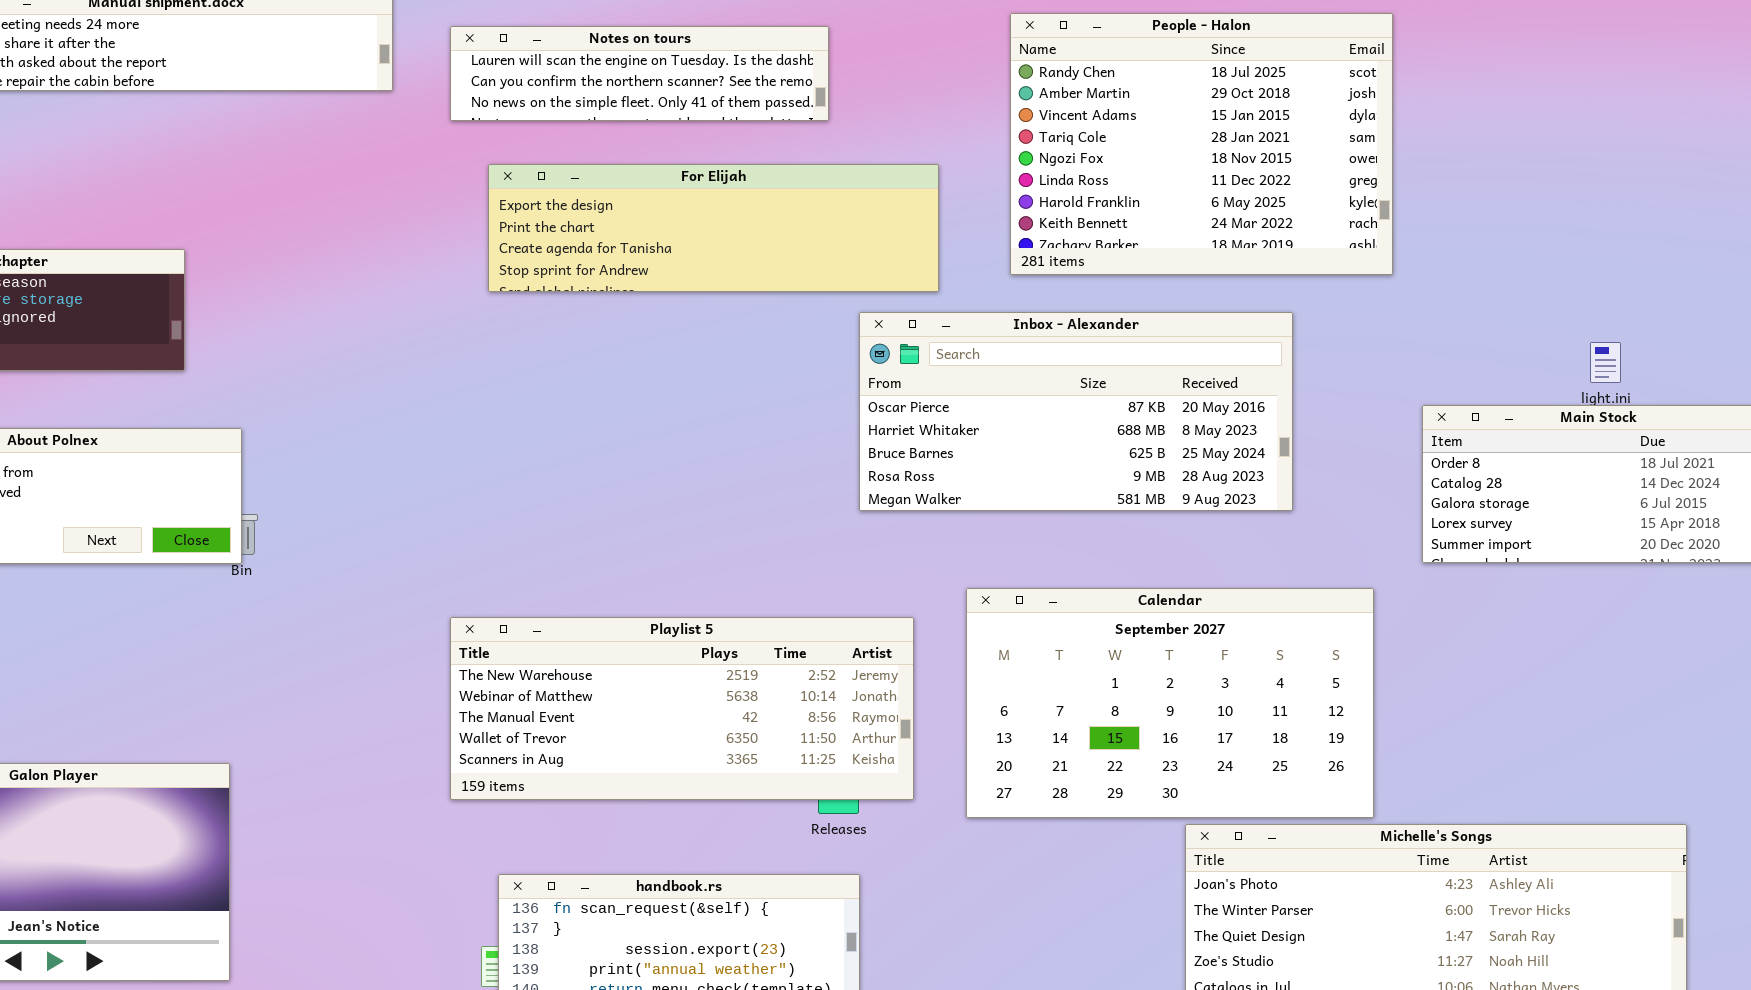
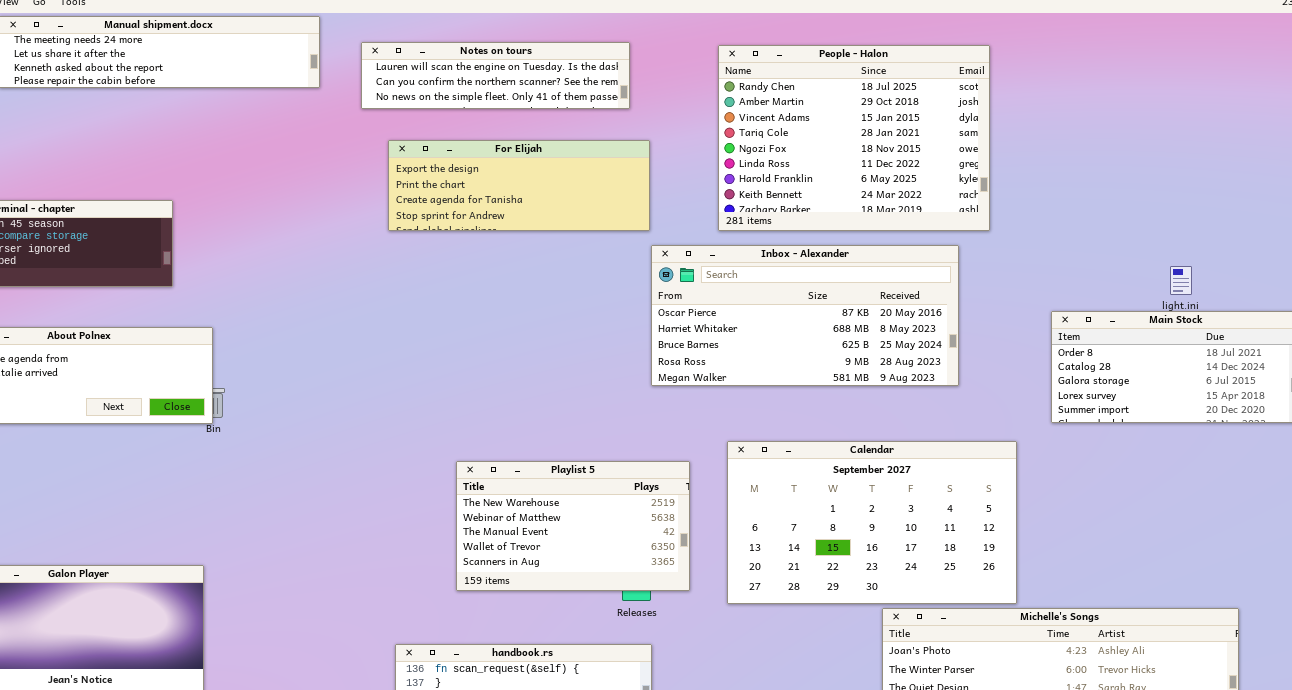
People - Halon: [1010,13,1393,275] -> [718,45,990,231], moved
For Elijah: [488,164,939,292] -> [388,140,650,231], resized
Playlist 5: [450,617,914,800] -> [456,461,690,591], resized

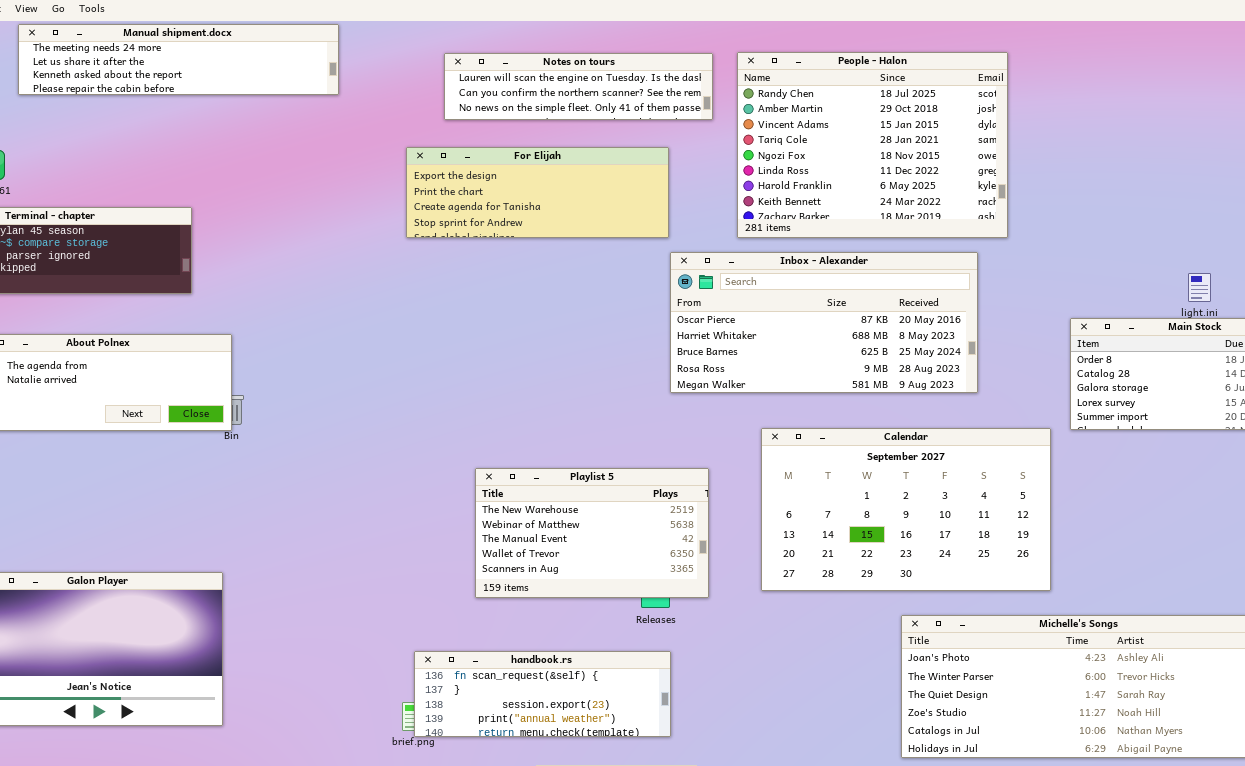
Notes on tours: [361,42,630,109] -> [444,53,713,120], moved
Calendar: [727,441,1017,604] -> [761,428,1051,591], moved

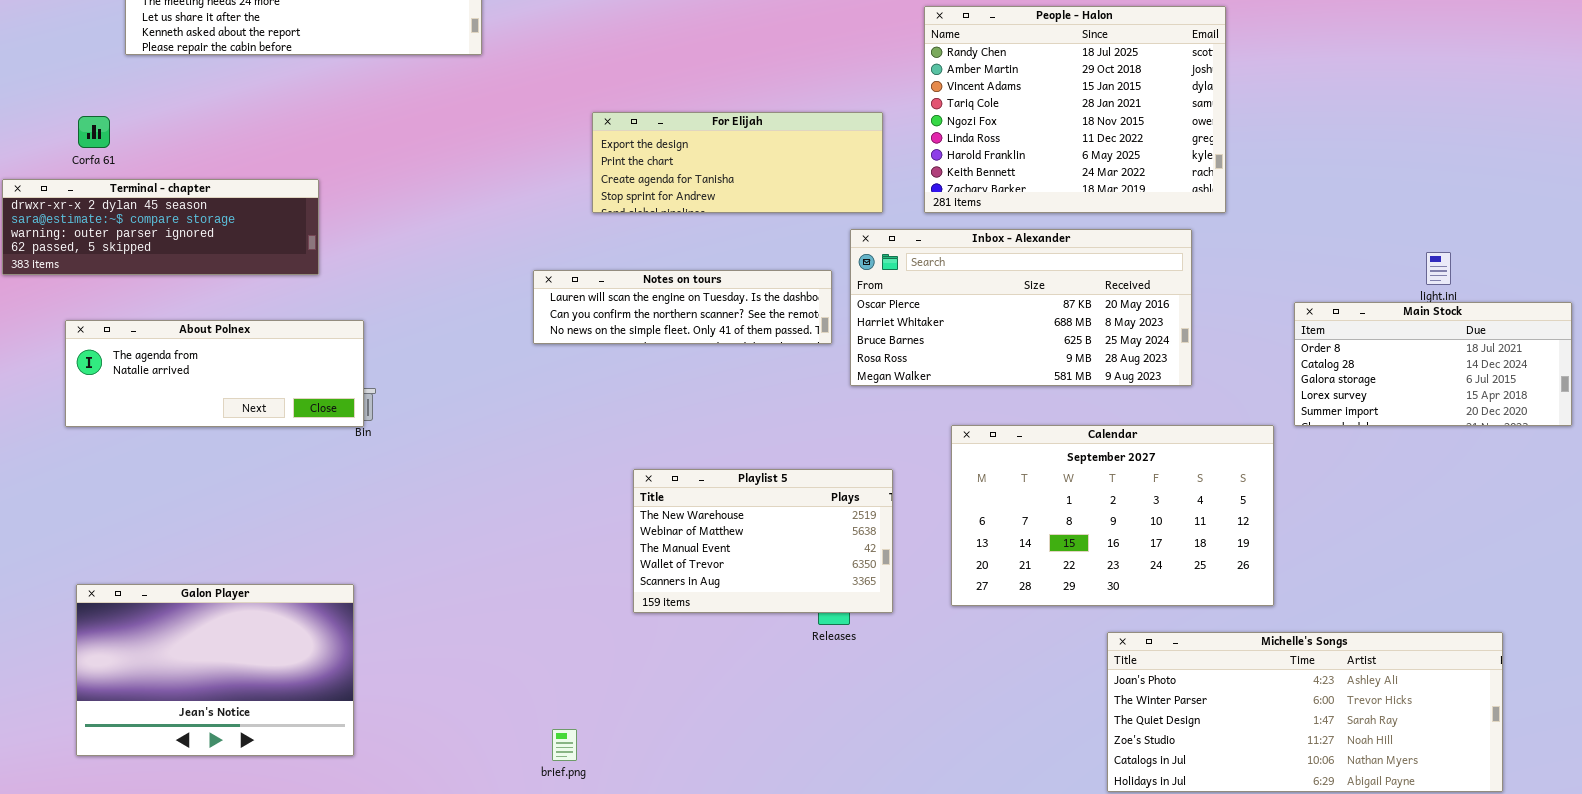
Notes on tours: [444,53,713,120] -> [533,270,832,344], moved
For Elijah: [406,147,669,238] -> [592,112,883,213], moved
handbook.rs: [414,651,671,737] -> none, closed

